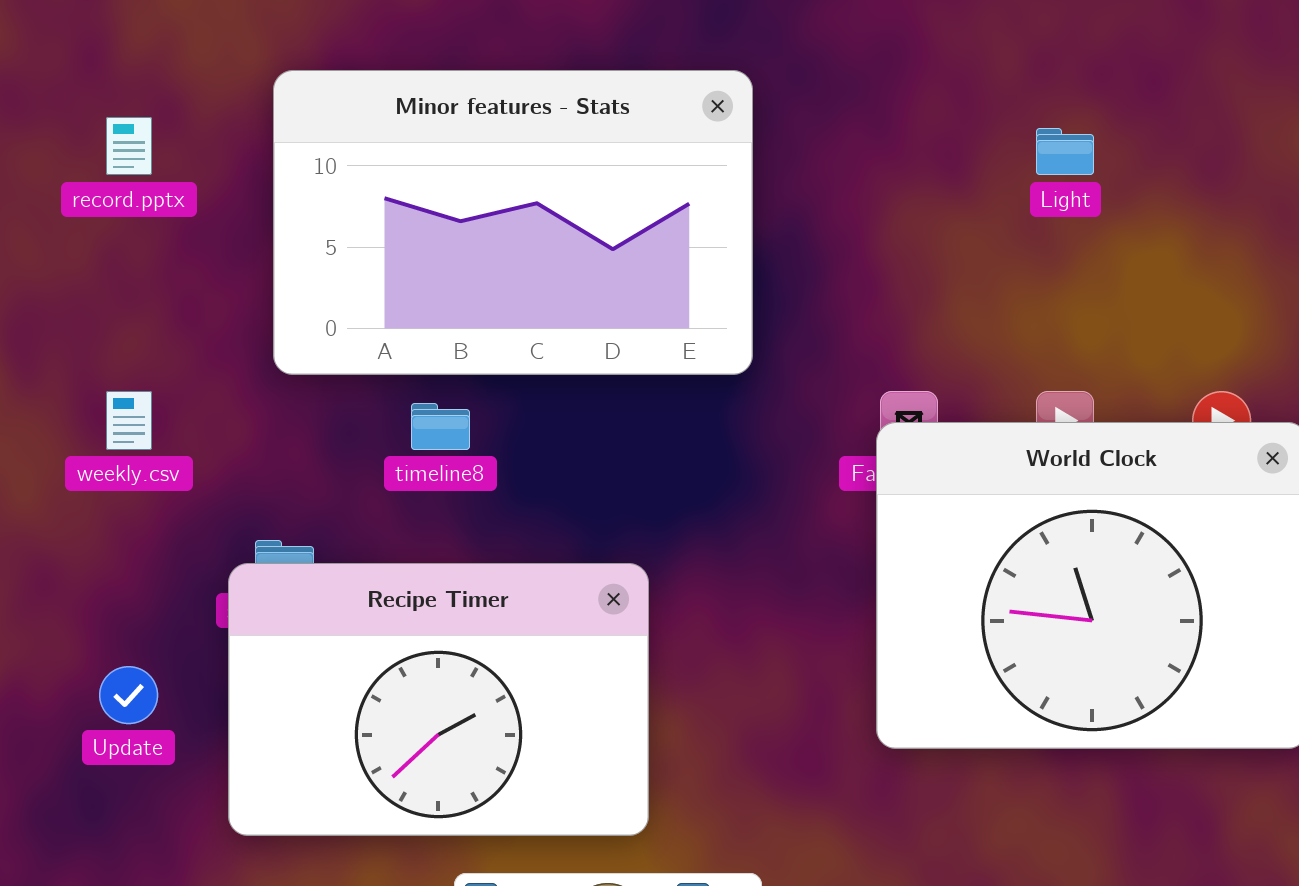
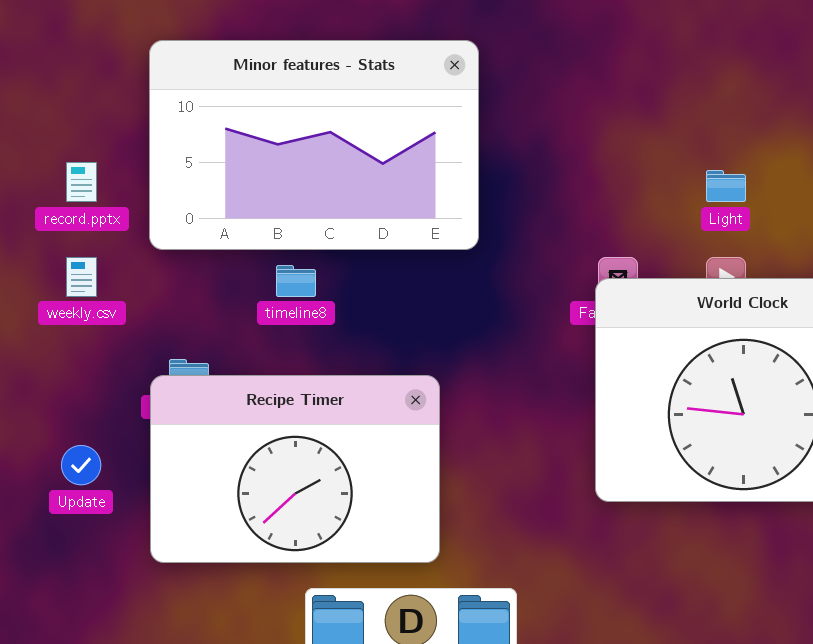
Minor features - Stats: [273,70,753,375] -> [149,40,479,250], moved
record.pptx: [106,117,152,175] -> [66,162,97,202], moved
Light: [1036,128,1094,175] -> [706,170,746,202], moved

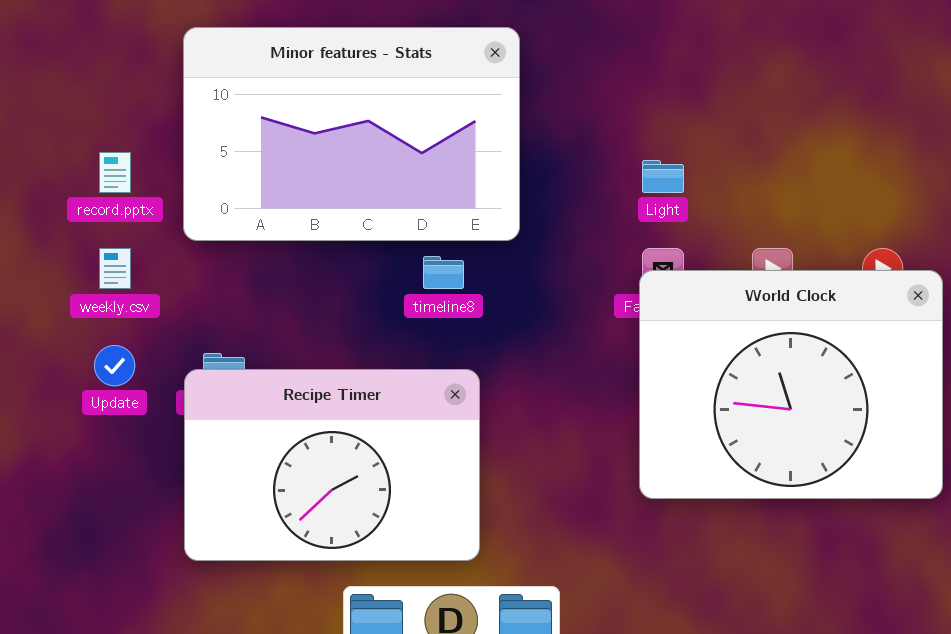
Light: [706,170,746,202] -> [642,160,684,193], moved
timeline8: [276,265,316,297] -> [423,256,464,289], moved
Update: [61,445,101,485] -> [94,345,135,386], moved

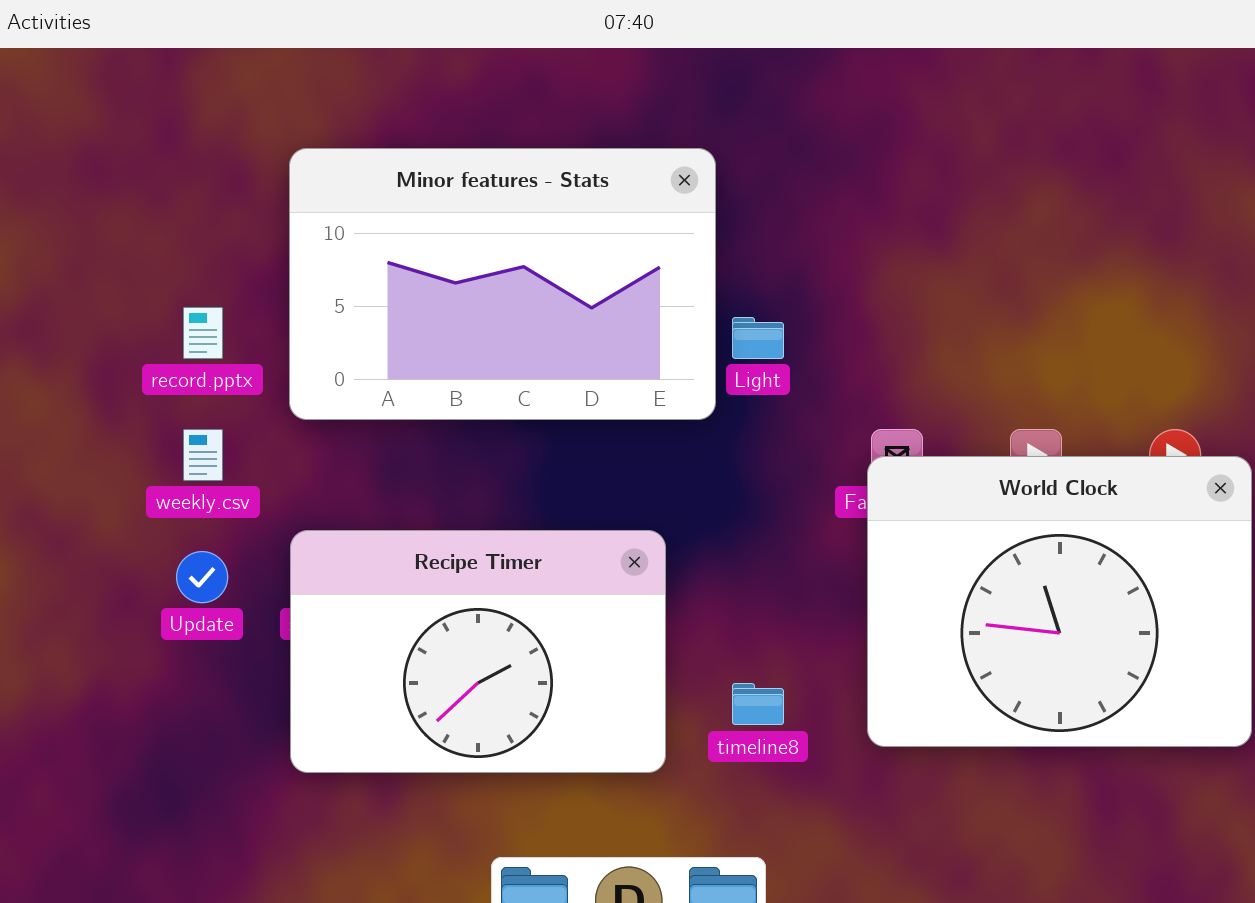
Light: [642,160,684,193] -> [732,317,784,359], moved
timeline8: [423,256,464,289] -> [732,683,784,725], moved
Recipe Timer: [184,369,480,561] -> [290,530,666,773], moved

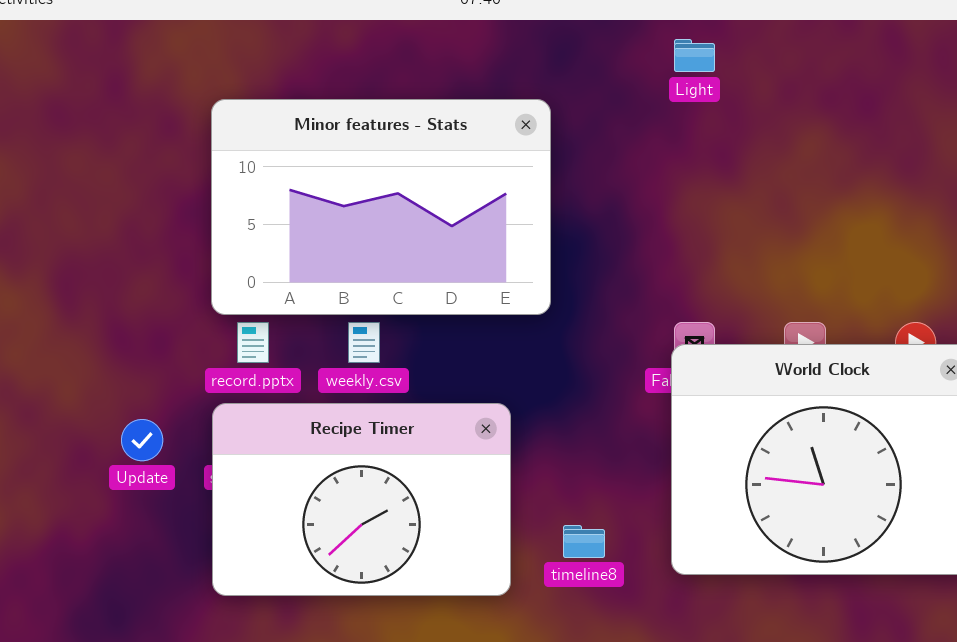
record.pptx: [183,307,223,359] -> [237,322,269,363], moved
Light: [732,317,784,359] -> [674,39,715,72], moved
weekly.csv: [183,429,223,481] -> [348,322,380,363], moved

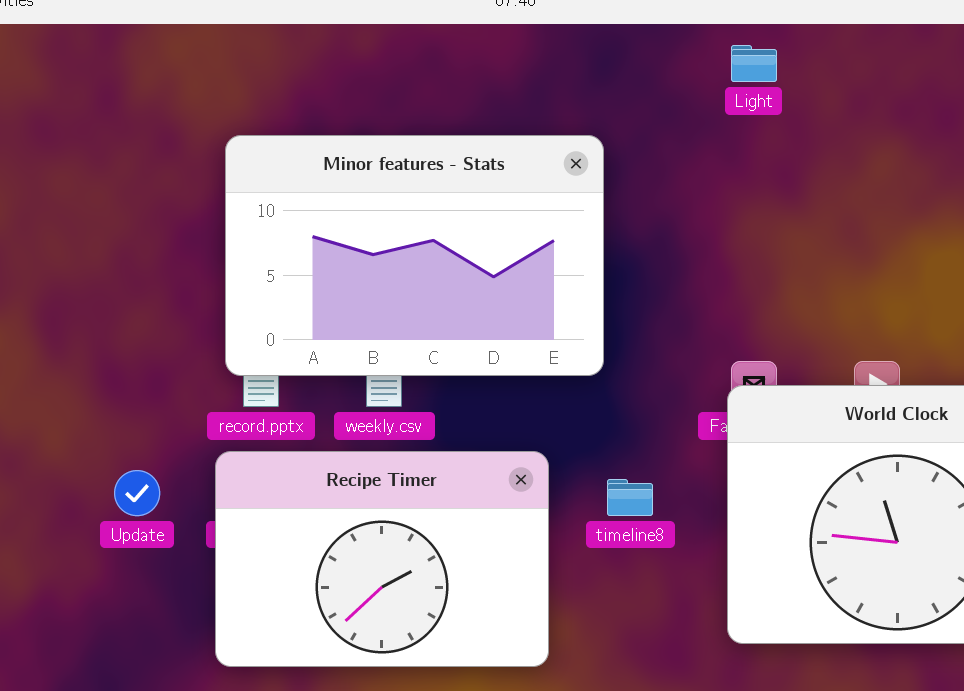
Minor features - Stats: [211,99,551,315] -> [225,135,604,376], moved
timeline8: [563,525,605,558] -> [607,479,653,516], moved

